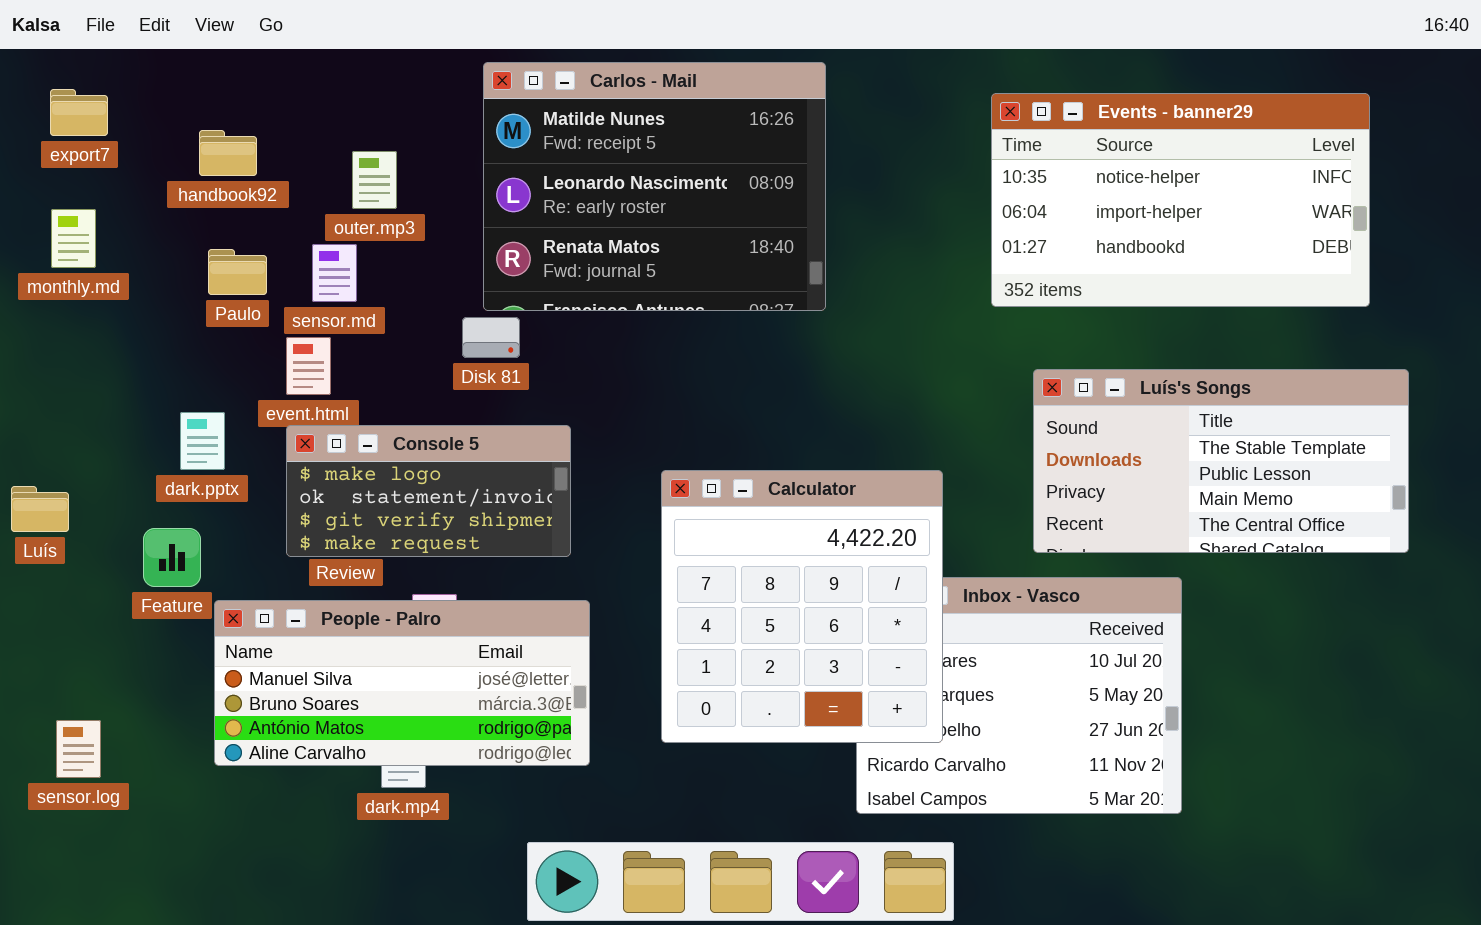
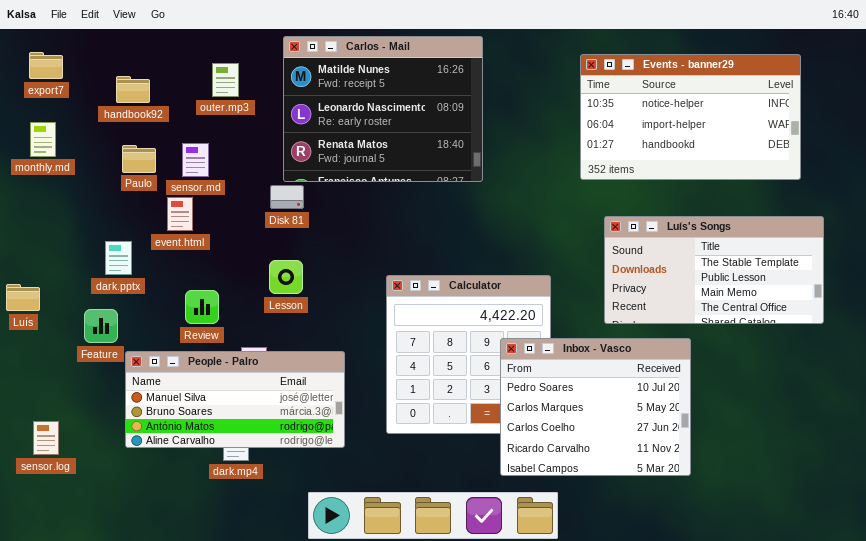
outer.mp3: [352,151,397,209] -> [212,63,239,97], moved
Console 5: [286,425,571,557] -> none, closed
Inbox - Vasco: [856,577,1182,814] -> [500,338,691,476], raised

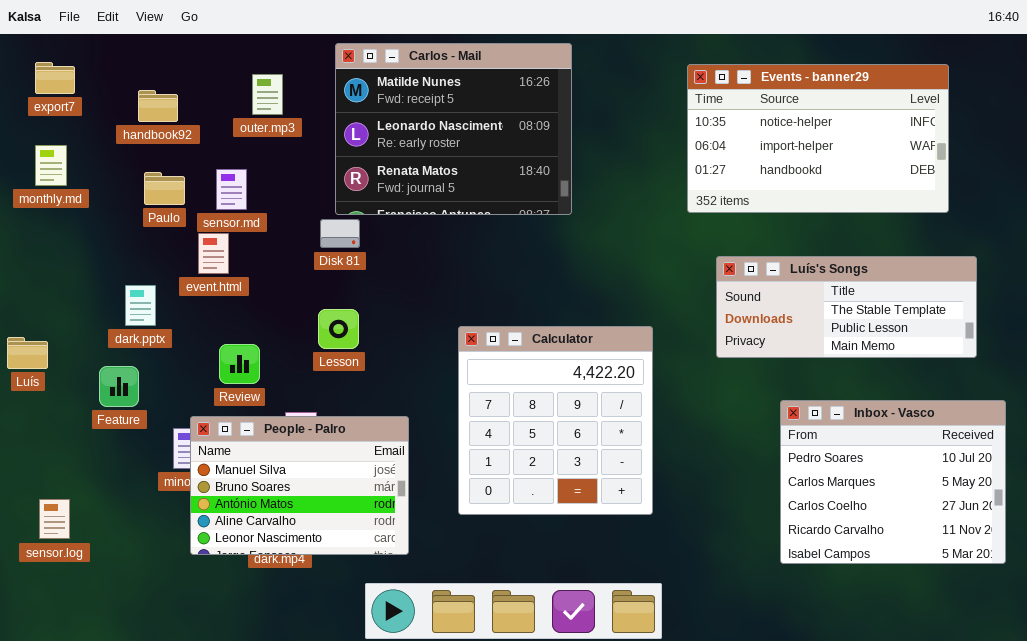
Luís's Songs: [604,216,824,324] -> [716,256,977,358], resized
Inbox - Vasco: [500,338,691,476] -> [780,400,1006,564], moved
People - Palro: [125,351,345,448] -> [190,416,409,555], resized

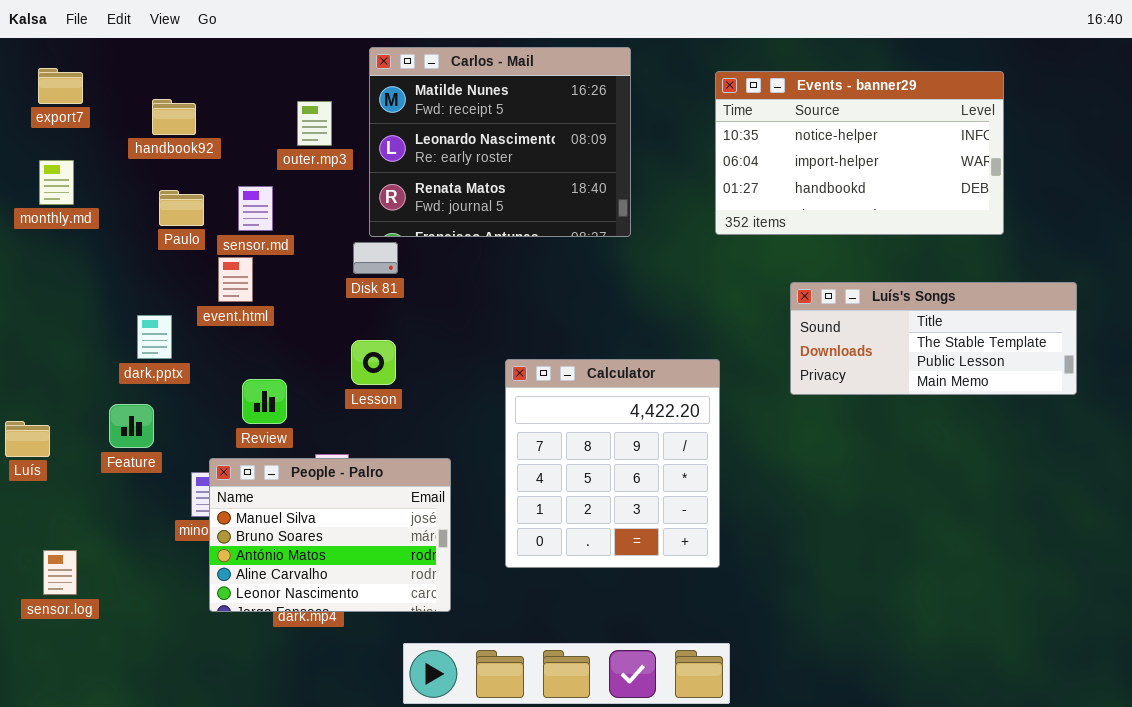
Events - banner29: [687,64,949,213] -> [715,71,1004,235], moved
outer.mp3: [252,74,283,115] -> [297,101,332,146], moved
Luís: [7,337,48,369] -> [5,421,50,457], moved
Inbox - Vasco: [780,400,1006,564] -> none, closed

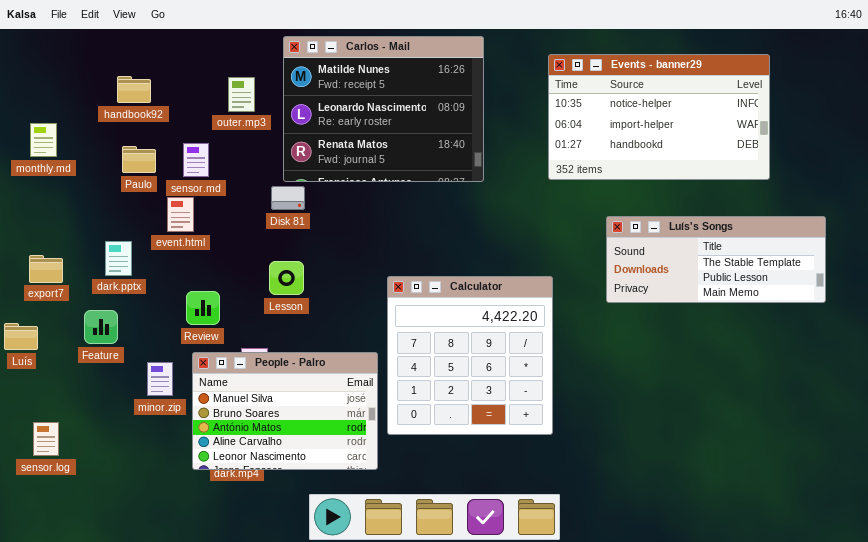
export7: [38,68,83,104] -> [29,255,63,283], moved
People - Palro: [209,458,451,612] -> [192,352,378,470], moved

